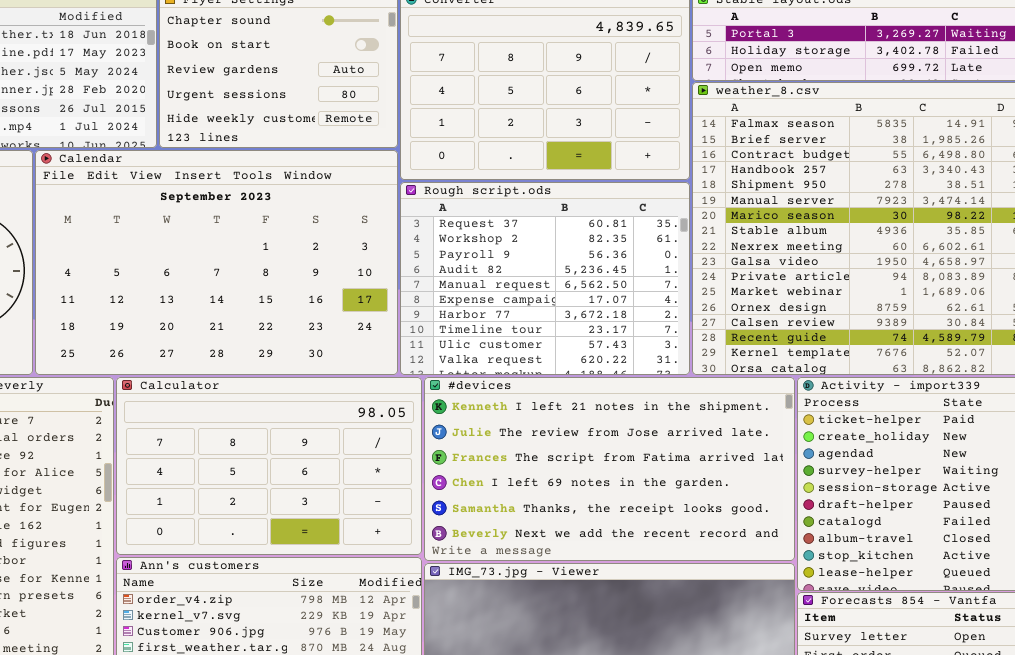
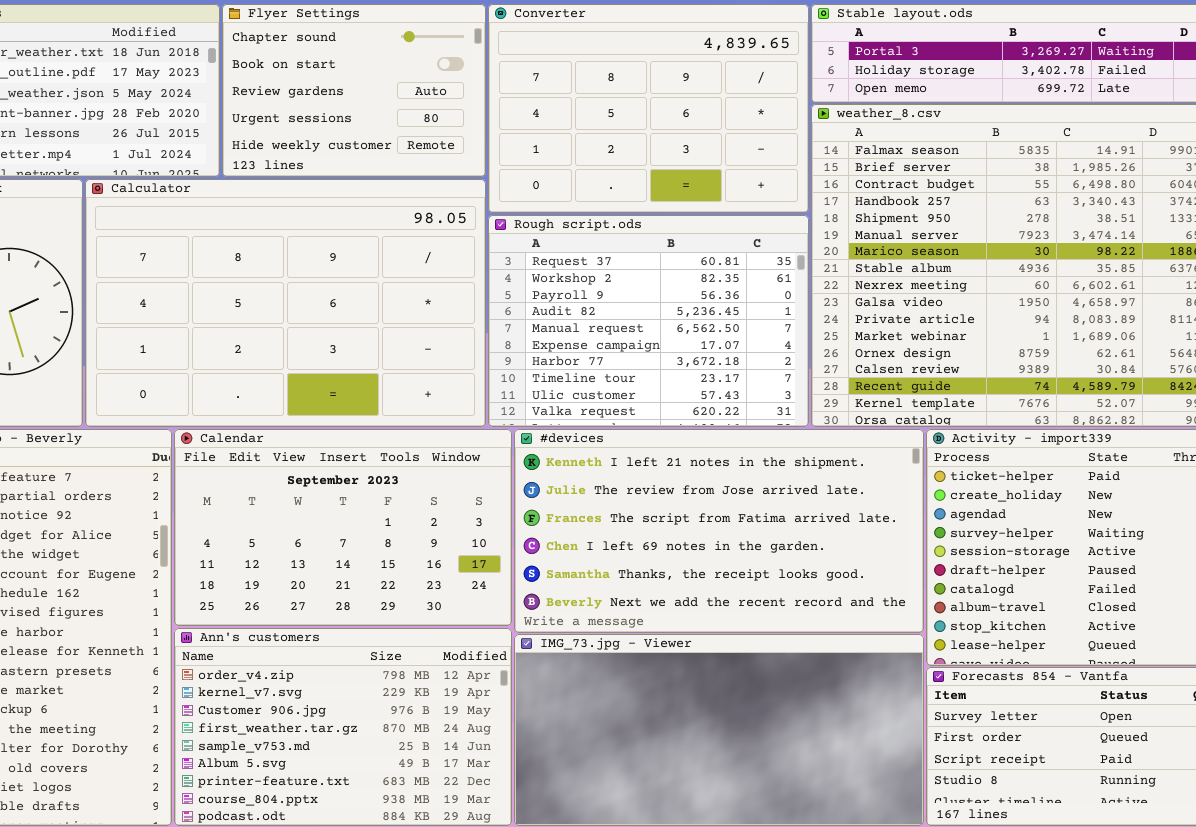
Calendar: [35,150,398,375] -> [174,429,512,626], moved, resized
Calculator: [116,377,422,555] -> [85,179,486,427], moved, resized

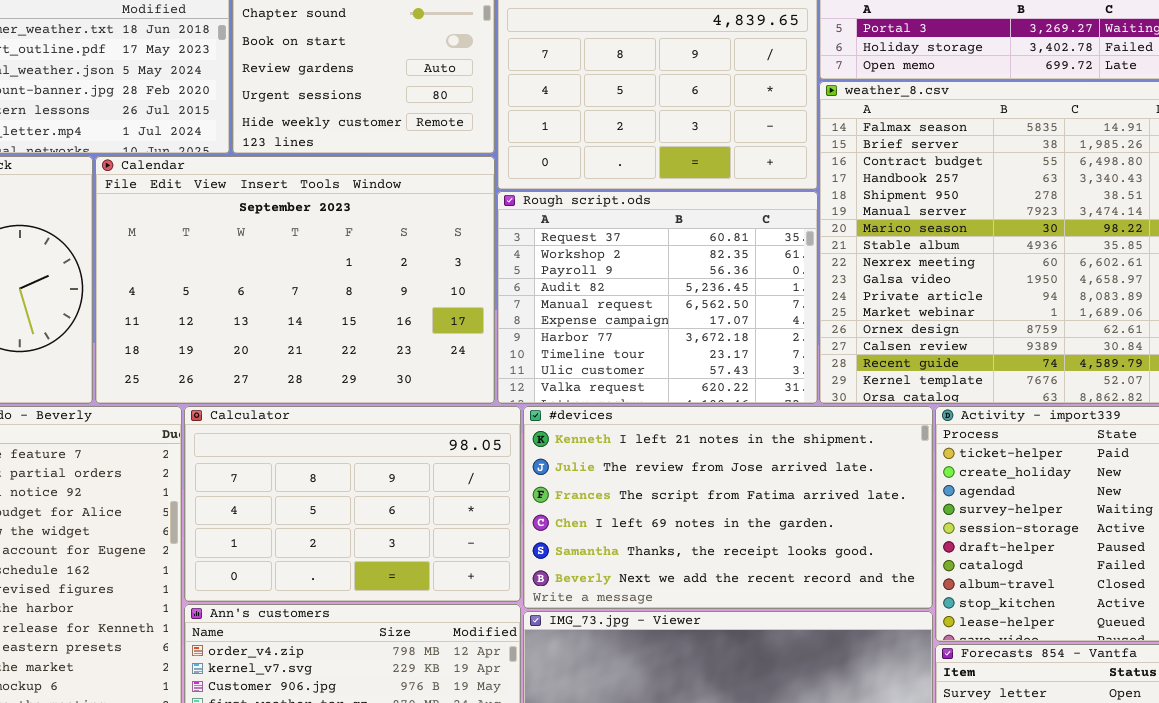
Calculator: [85,179,486,427] -> [184,406,521,602], moved, resized
Calendar: [174,429,512,626] -> [95,156,495,404], moved, resized

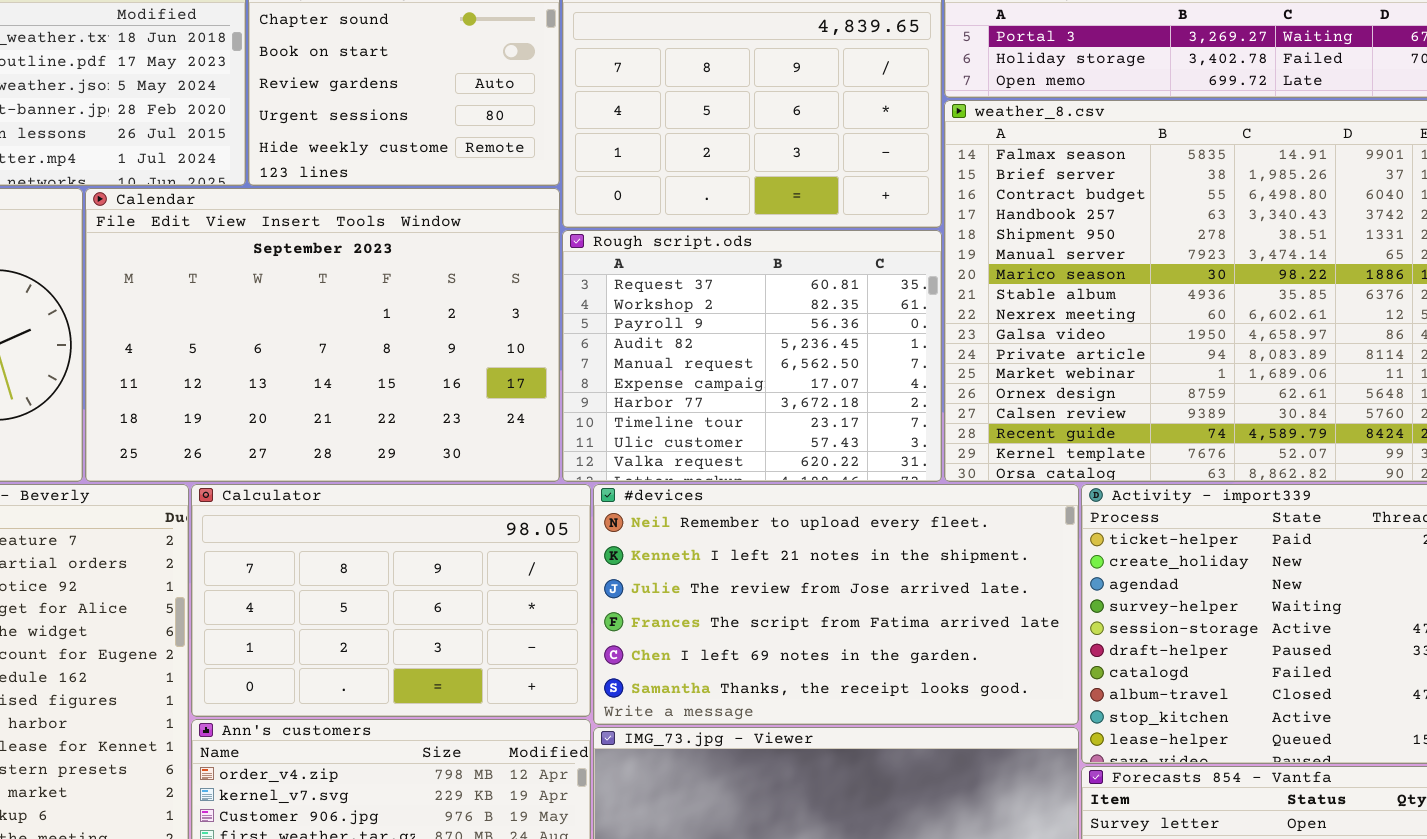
#devices: [523,406,933,609] -> [593,484,1079,725], scrolled up 1 row

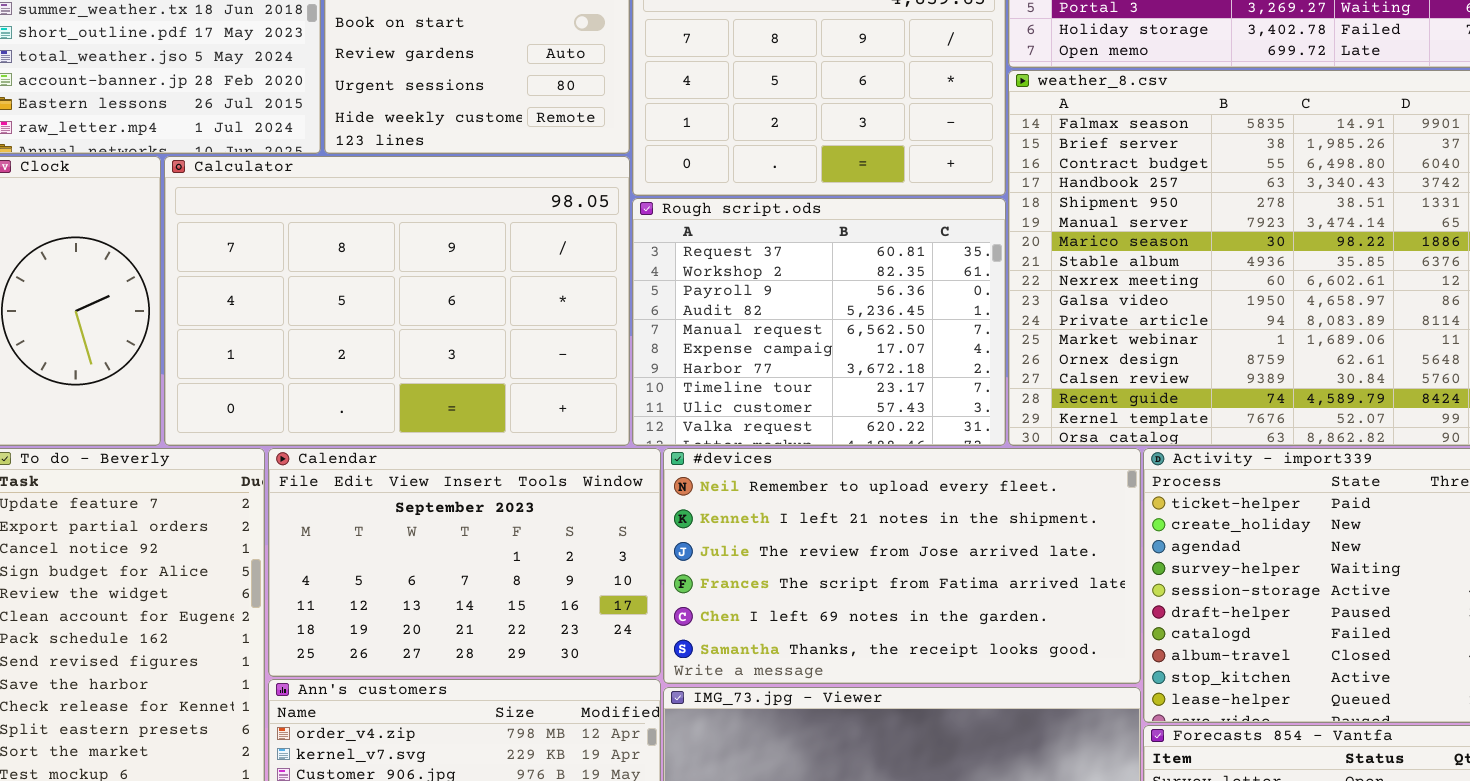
Calendar: [85,188,560,482] -> [268,448,661,677], moved, resized
Calculator: [191,484,591,717] -> [164,156,630,446], moved, resized

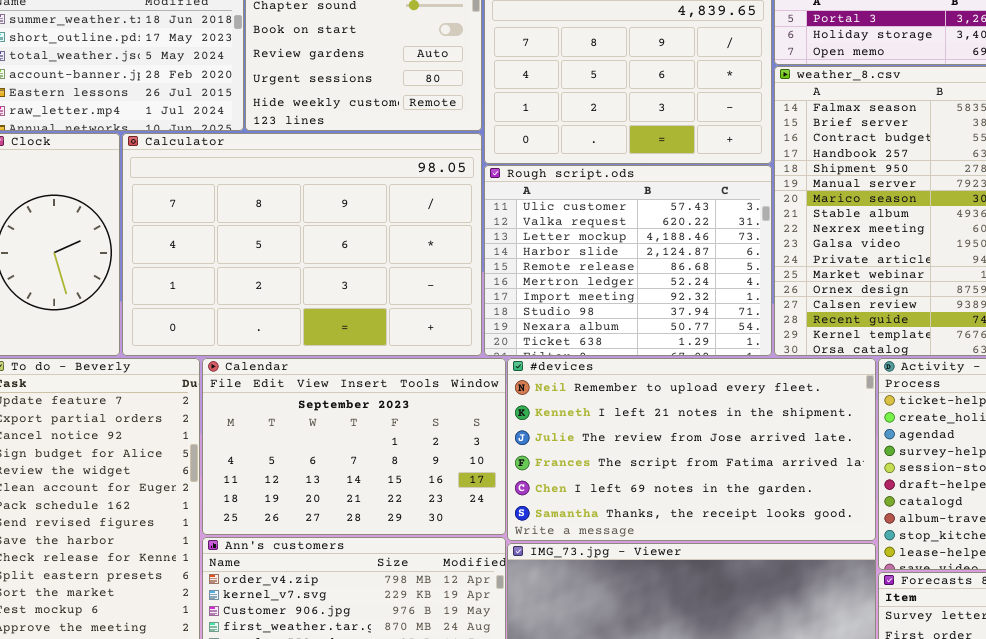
Rough script.ods: [632,198,1006,446] -> [484,165,772,356], scrolled down 8 rows

